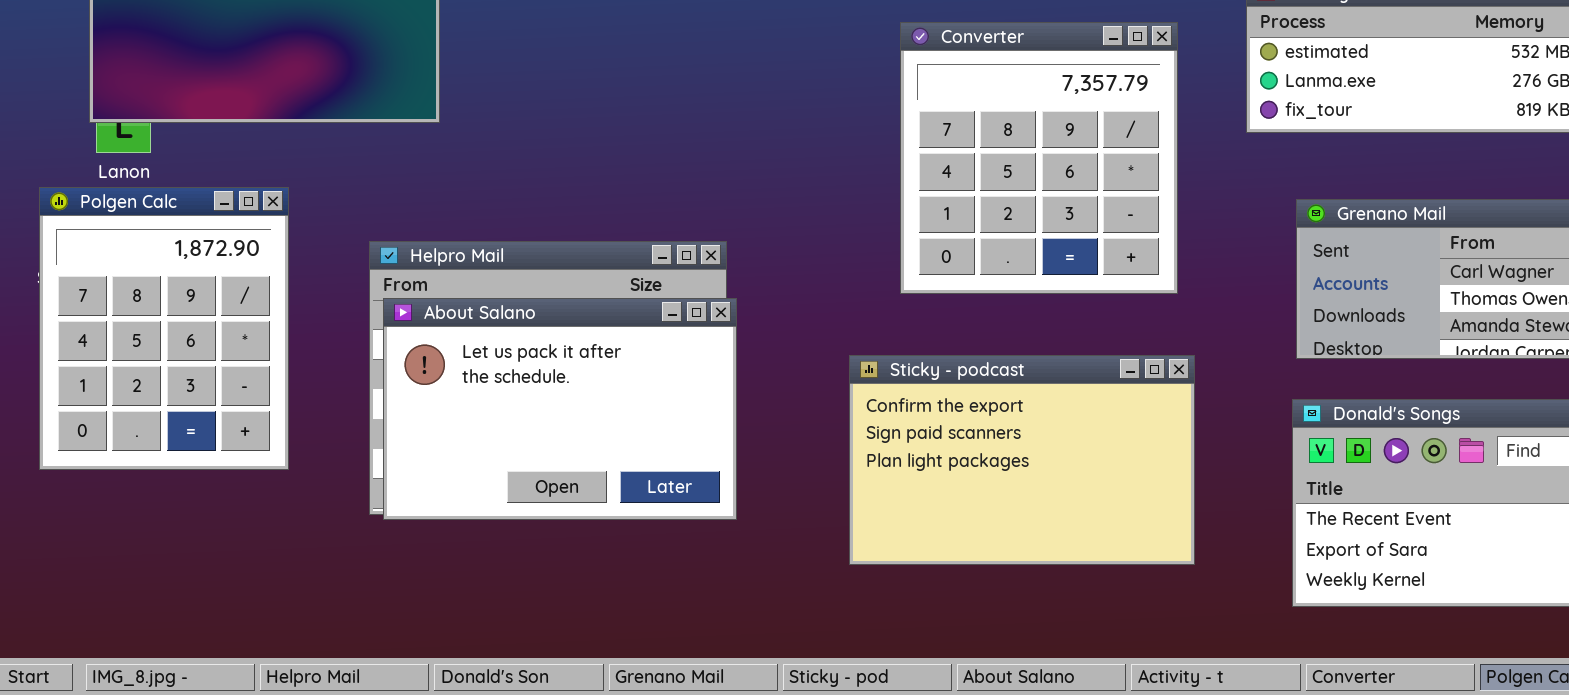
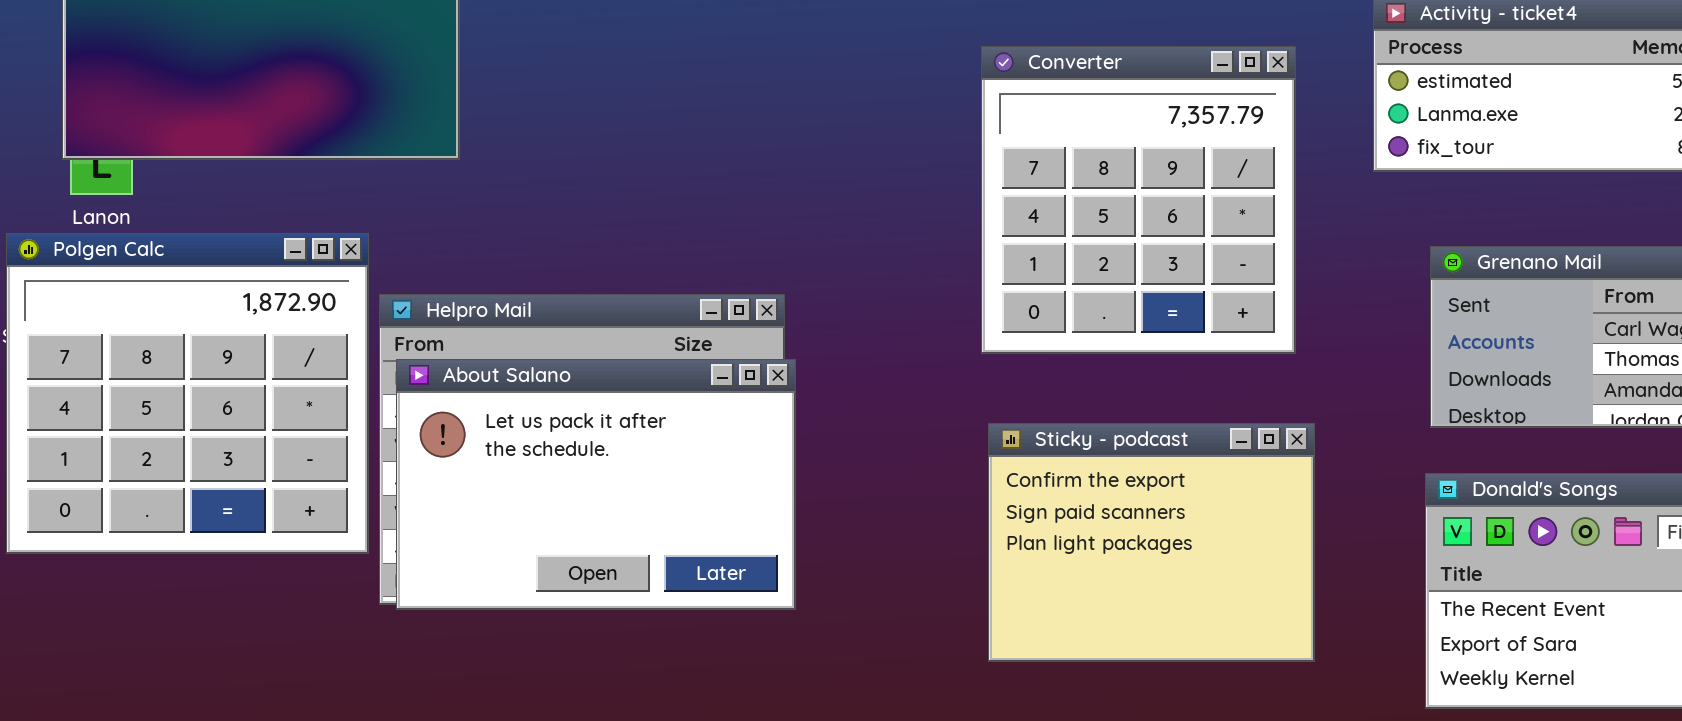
Polgen Calc: [39,187,289,470] -> [6,233,369,554], resized
Sticky - podcast: [849,355,1195,565] -> [988,423,1315,662], resized

